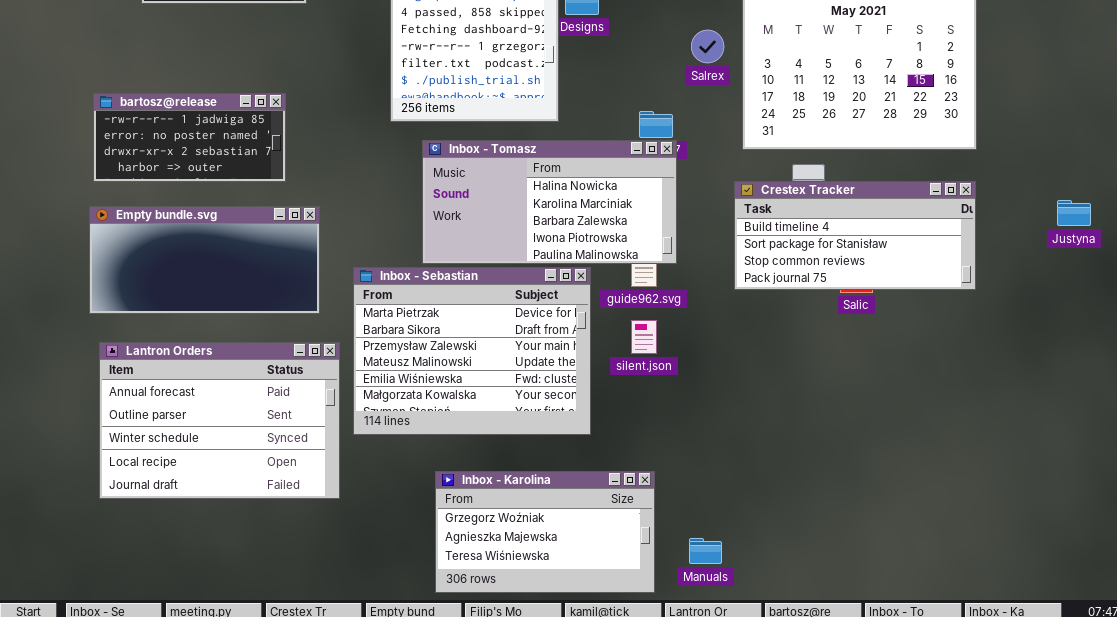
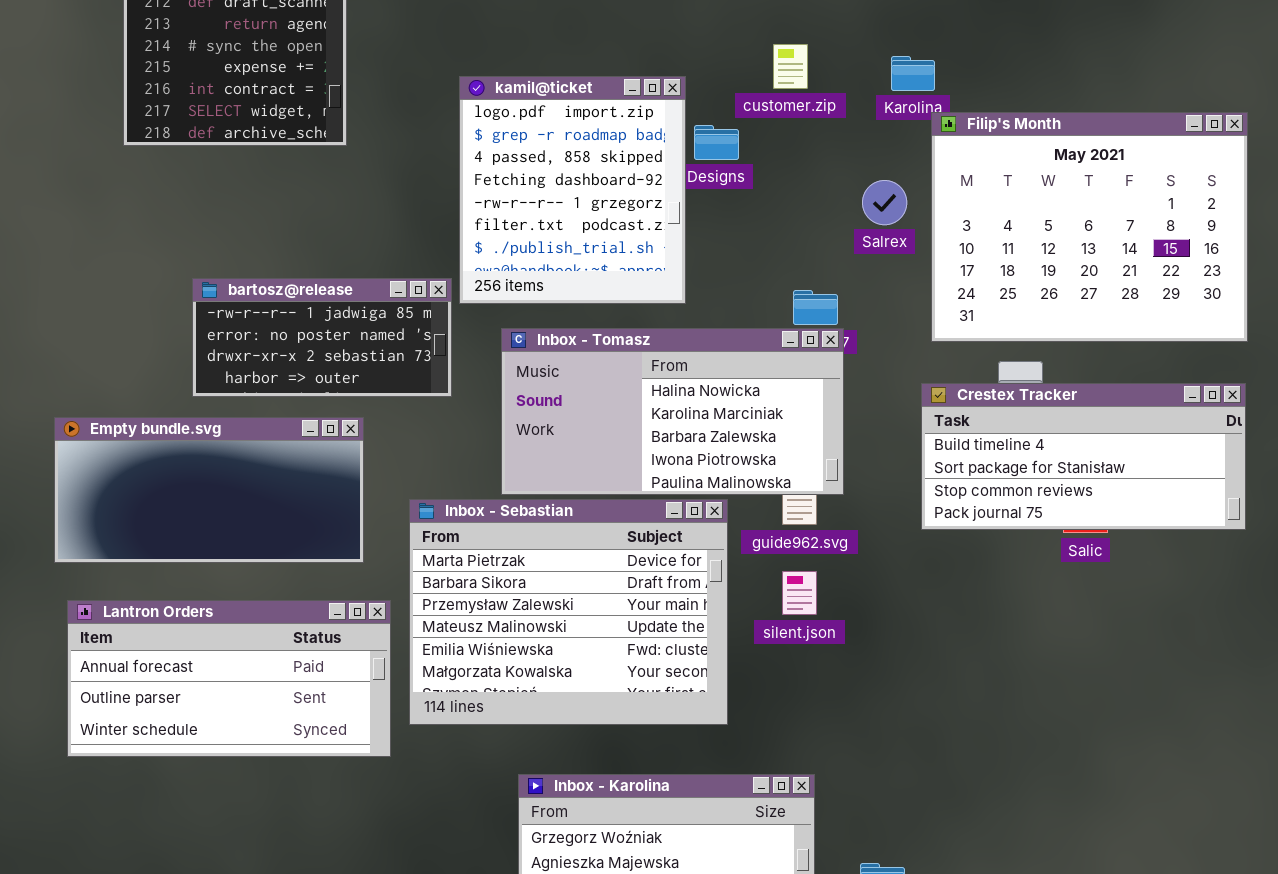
bartosz@release: [93,93,286,182] -> [192,278,452,397], moved
Lantron Orders: [99,342,340,499] -> [67,600,391,757], resized

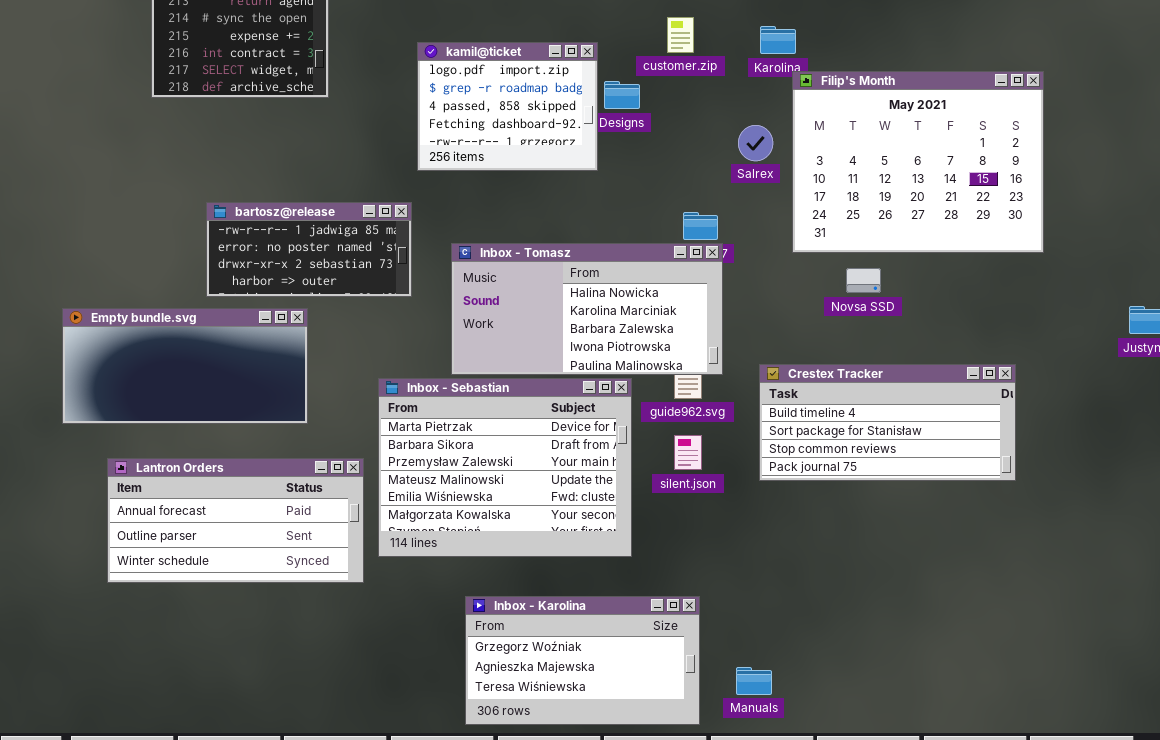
kamil@ticket: [459,76,686,304] -> [417,42,598,171], resized
Crestex Tracker: [921,383,1246,530] -> [759,364,1016,481], moved
Empty bundle.svg: [54,417,364,563] -> [62,308,308,424], moved

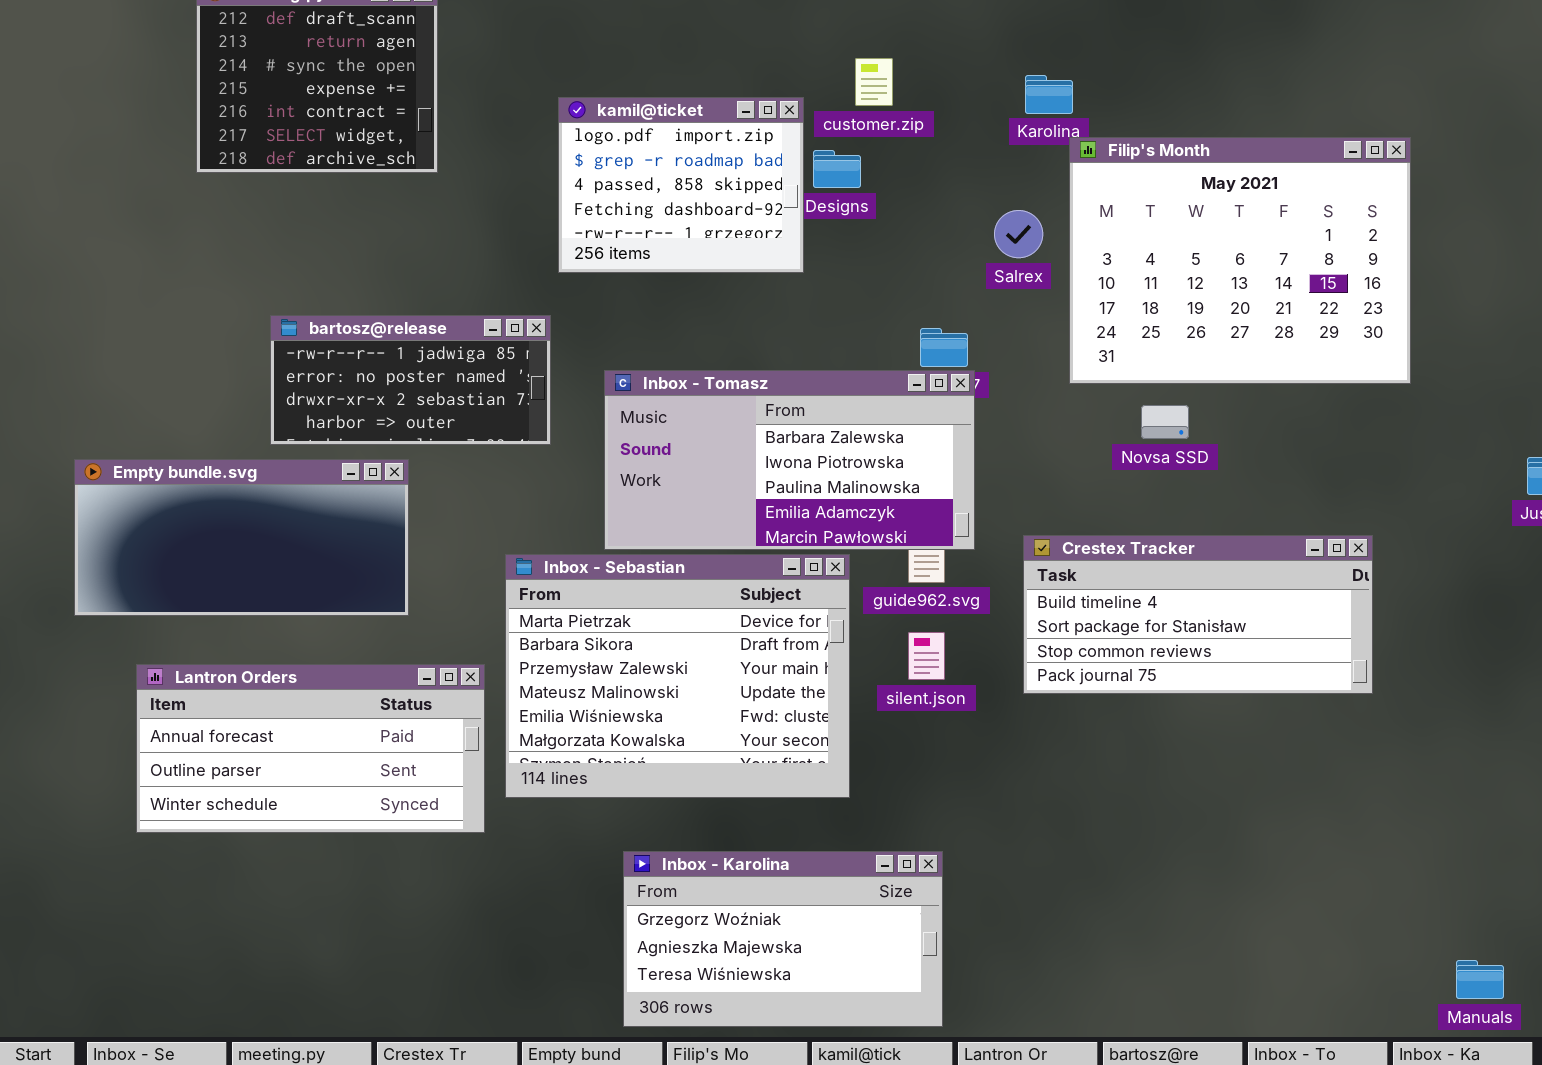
customer.zip: [667,17,694,53] -> [855,58,893,106], moved
Inbox - Tomasz: [451,243,723,375] -> [604,370,975,550], scrolled down 2 rows
Manuals: [736,667,772,695] -> [1456,960,1504,999], moved

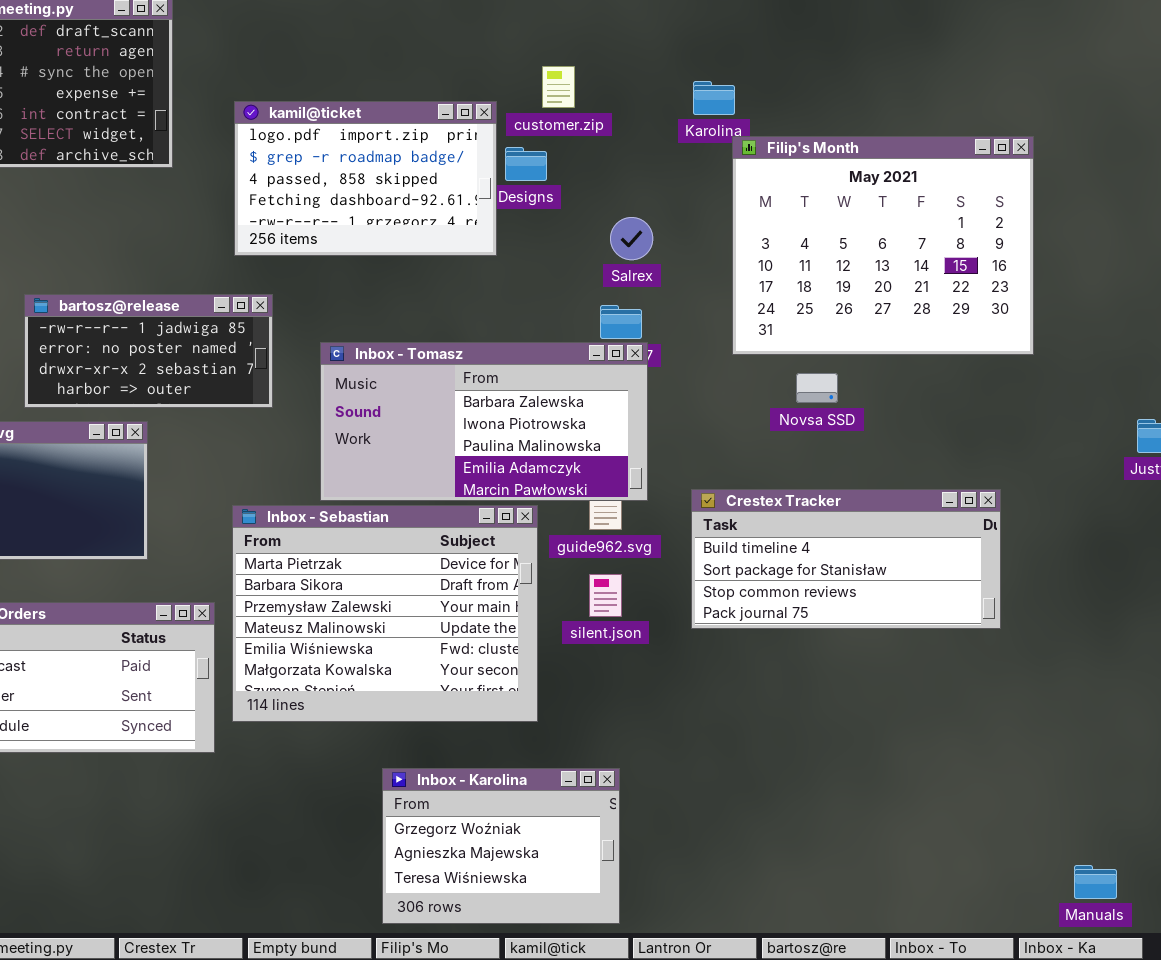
kamil@ticket: [558,97,804,273] -> [234,101,497,256], resized
Salrex: [994,210,1043,258] -> [610,217,653,260], moved
Inbox - Karolina: [623,851,943,1027] -> [382,768,620,924], resized

